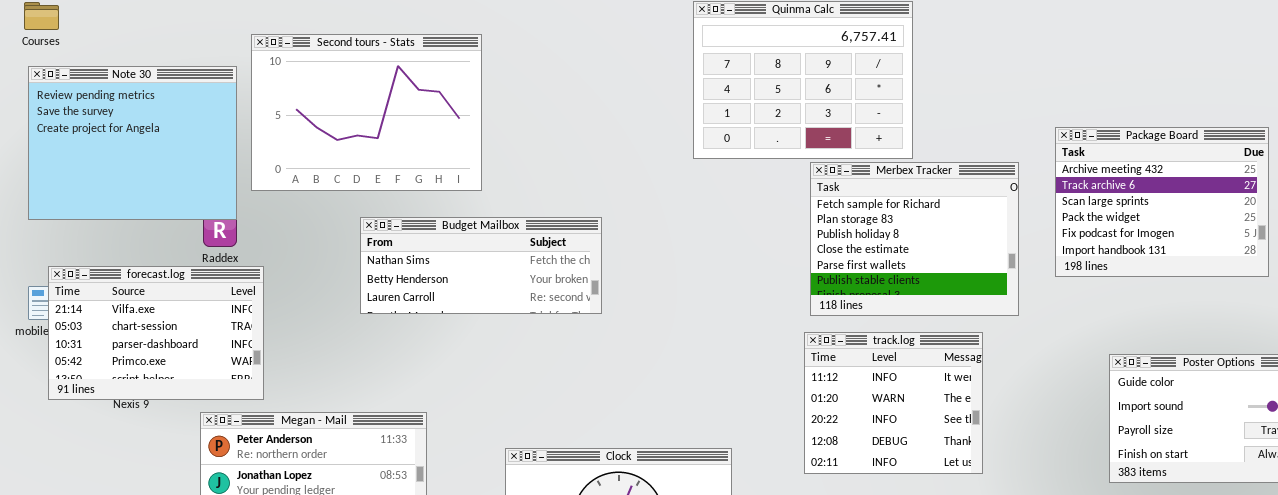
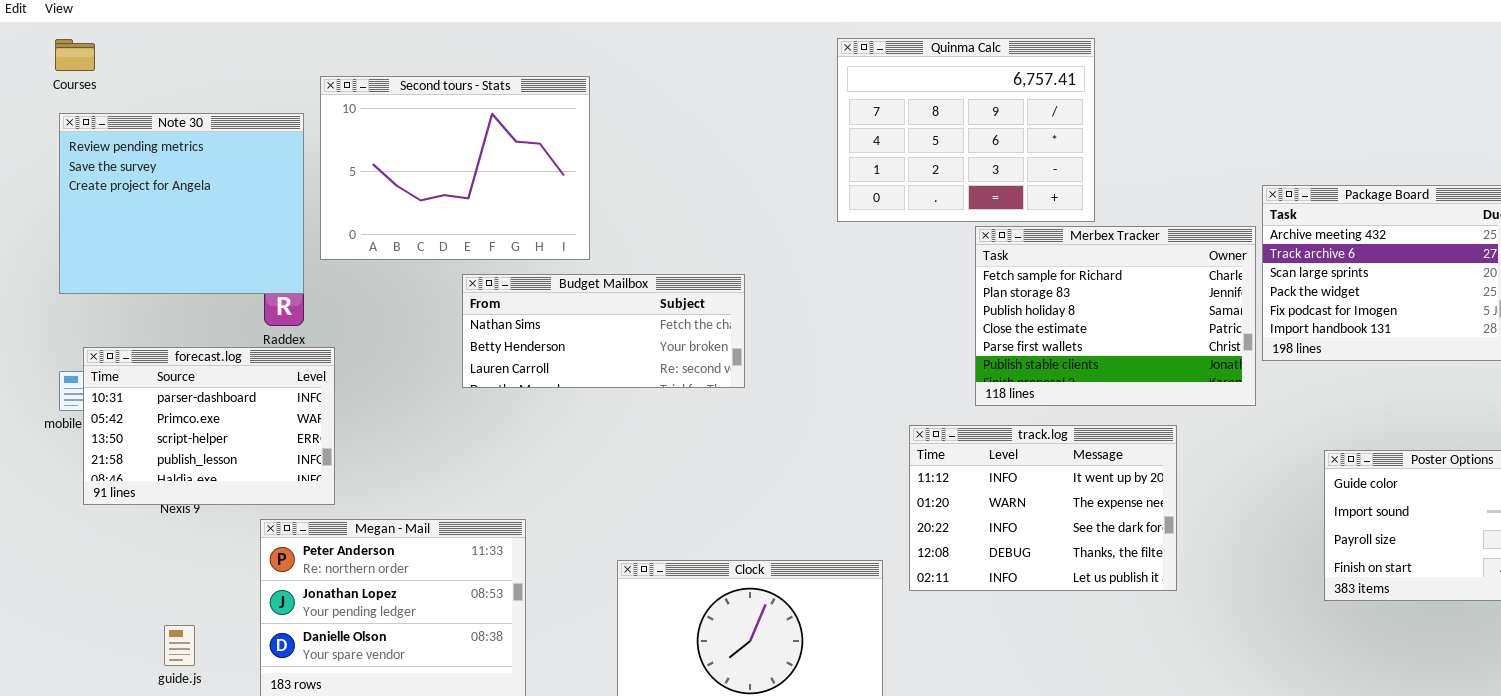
Merbex Tracker: [810,162,1019,316] -> [975,226,1256,406], resized
Budget Mailbox: [360,217,602,314] -> [462,274,745,388], moved
forecast.log: [48,266,264,400] -> [83,347,335,505], scrolled down 2 rows
track.log: [804,332,983,474] -> [909,425,1177,591], resized

